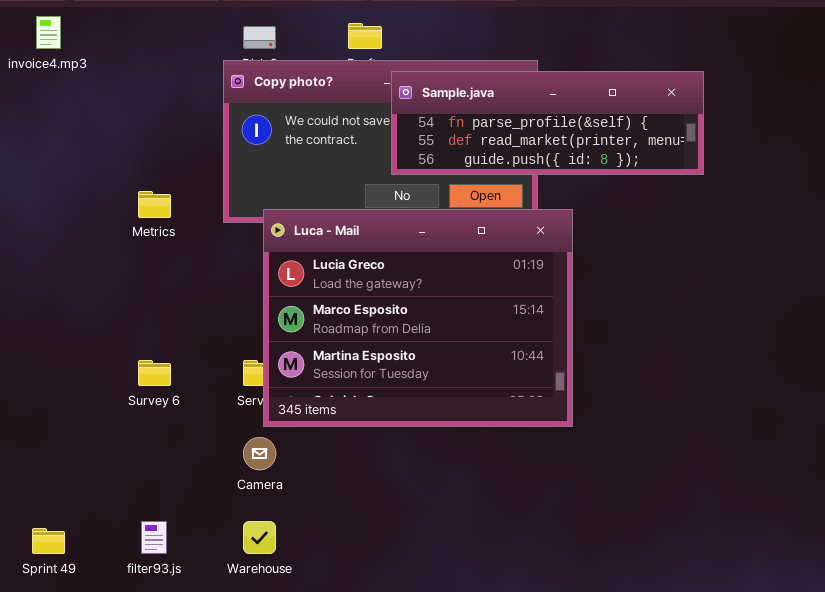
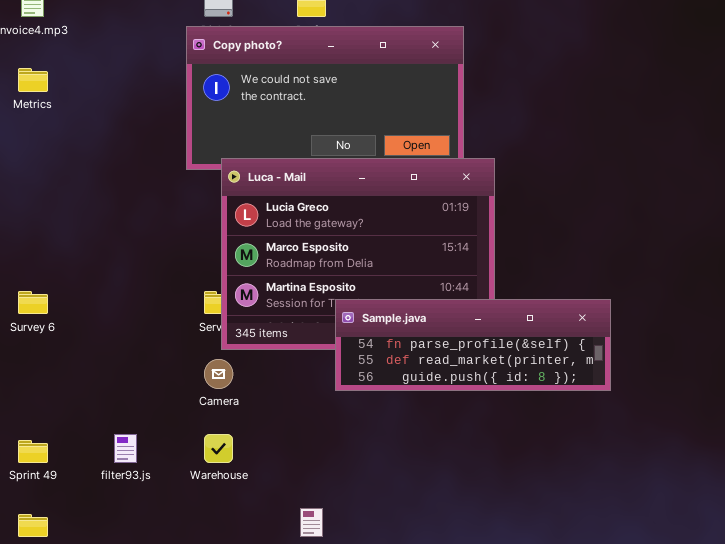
Sample.java: [391,71,704,175] -> [335,299,611,391], moved
Metrics: [138,191,171,218] -> [18,68,48,92], moved
Survey 6: [138,360,171,386] -> [18,291,48,314], moved

